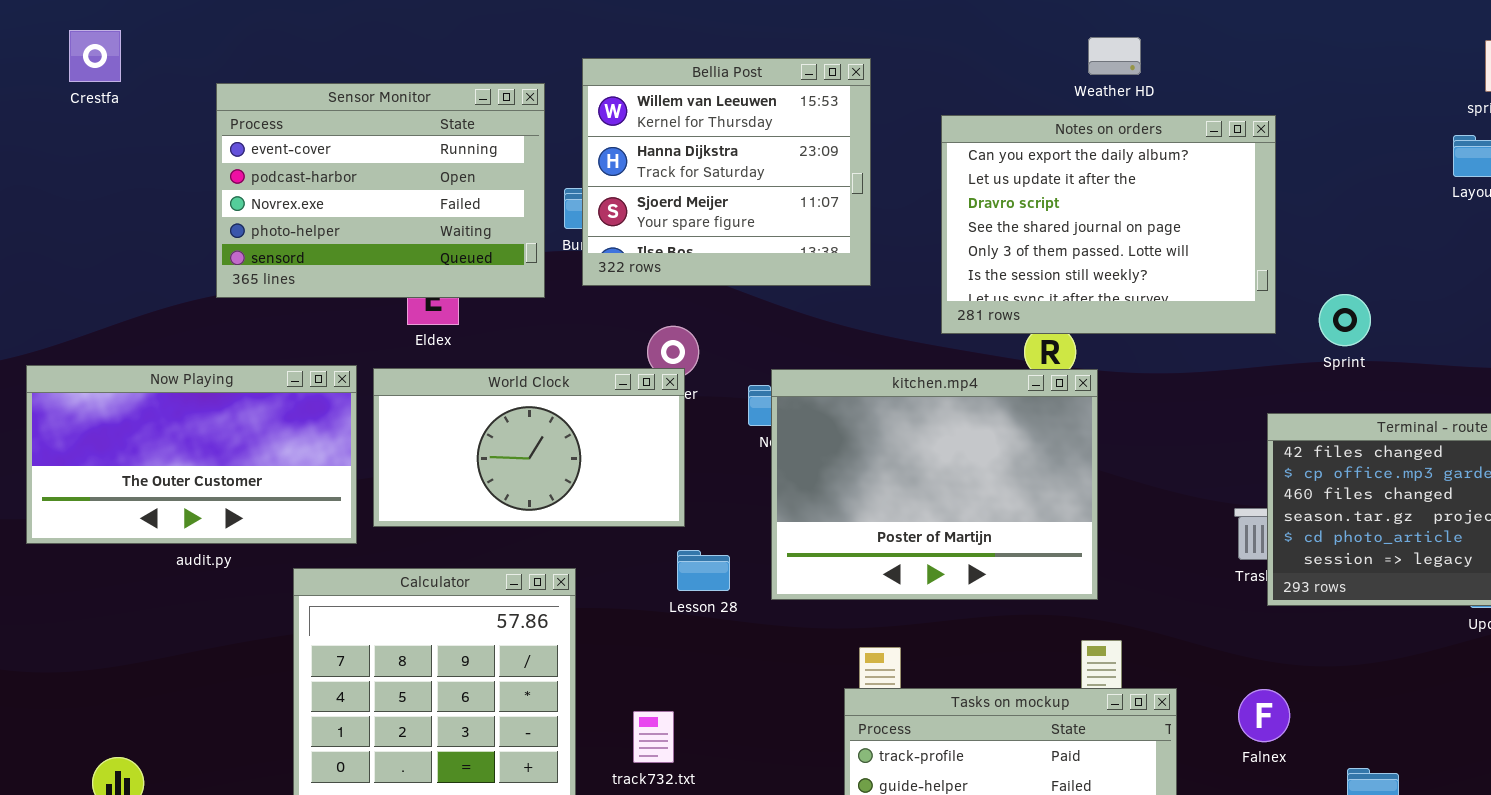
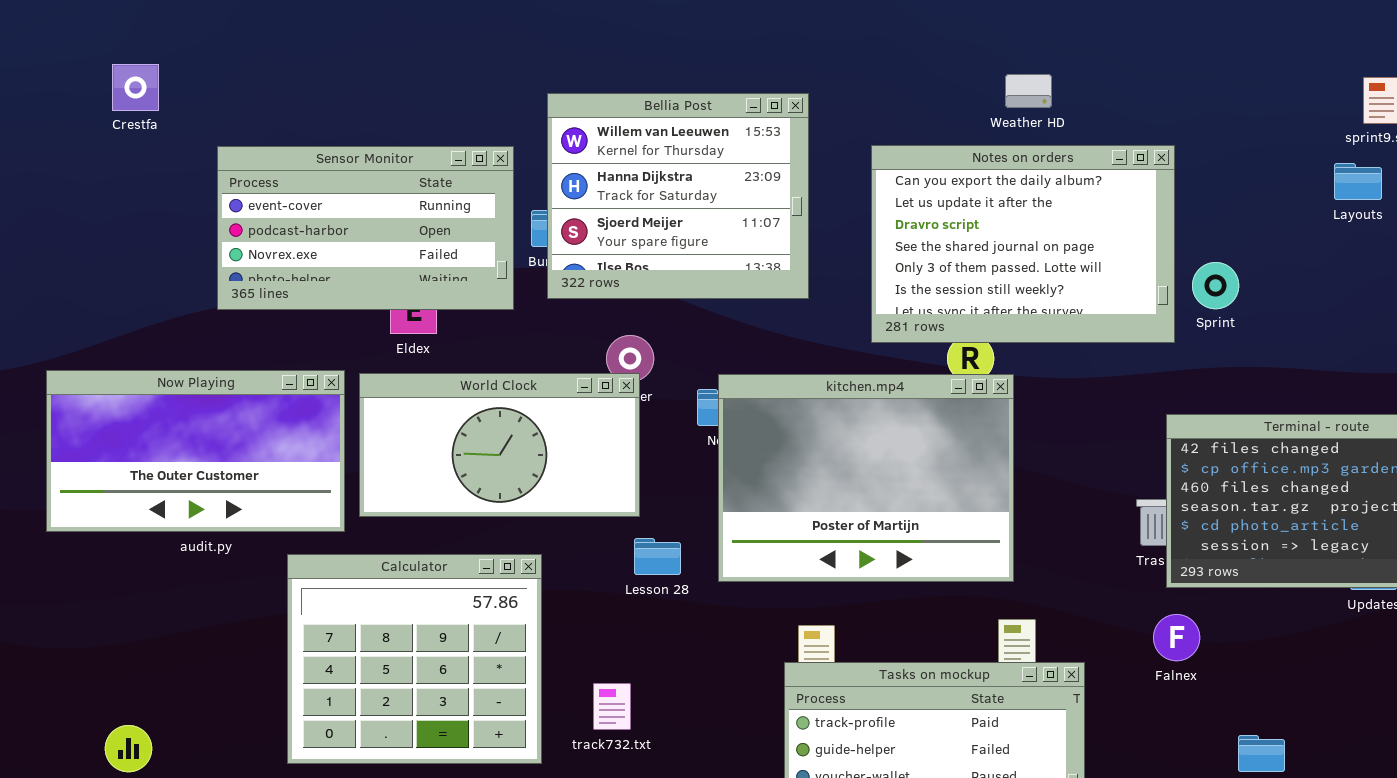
Crestfa: [69,30,121,82] -> [112,64,159,111], moved
Sensor Monitor: [216,83,545,298] -> [217,146,514,310], resized
Sprint: [1319,294,1371,346] -> [1192,262,1239,309], moved
Falnex: [1238,689,1290,742] -> [1153,614,1200,661], moved

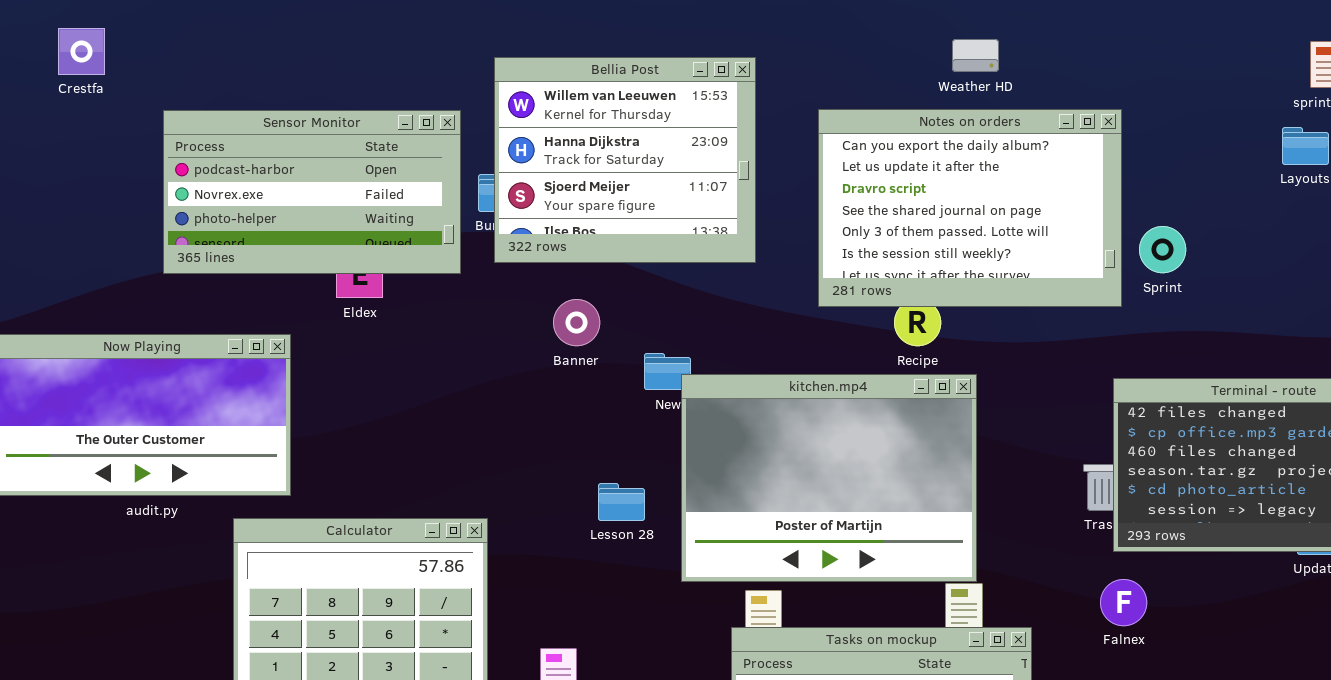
Sensor Monitor: [217,146,514,310] -> [163,110,461,274], scrolled down 1 row
World Clock: [359,373,640,517] -> none, closed
kitchen.mp4: [718,374,1014,582] -> [681,374,977,582], moved
Lesson 28: [634,538,681,575] -> [598,483,645,521], moved

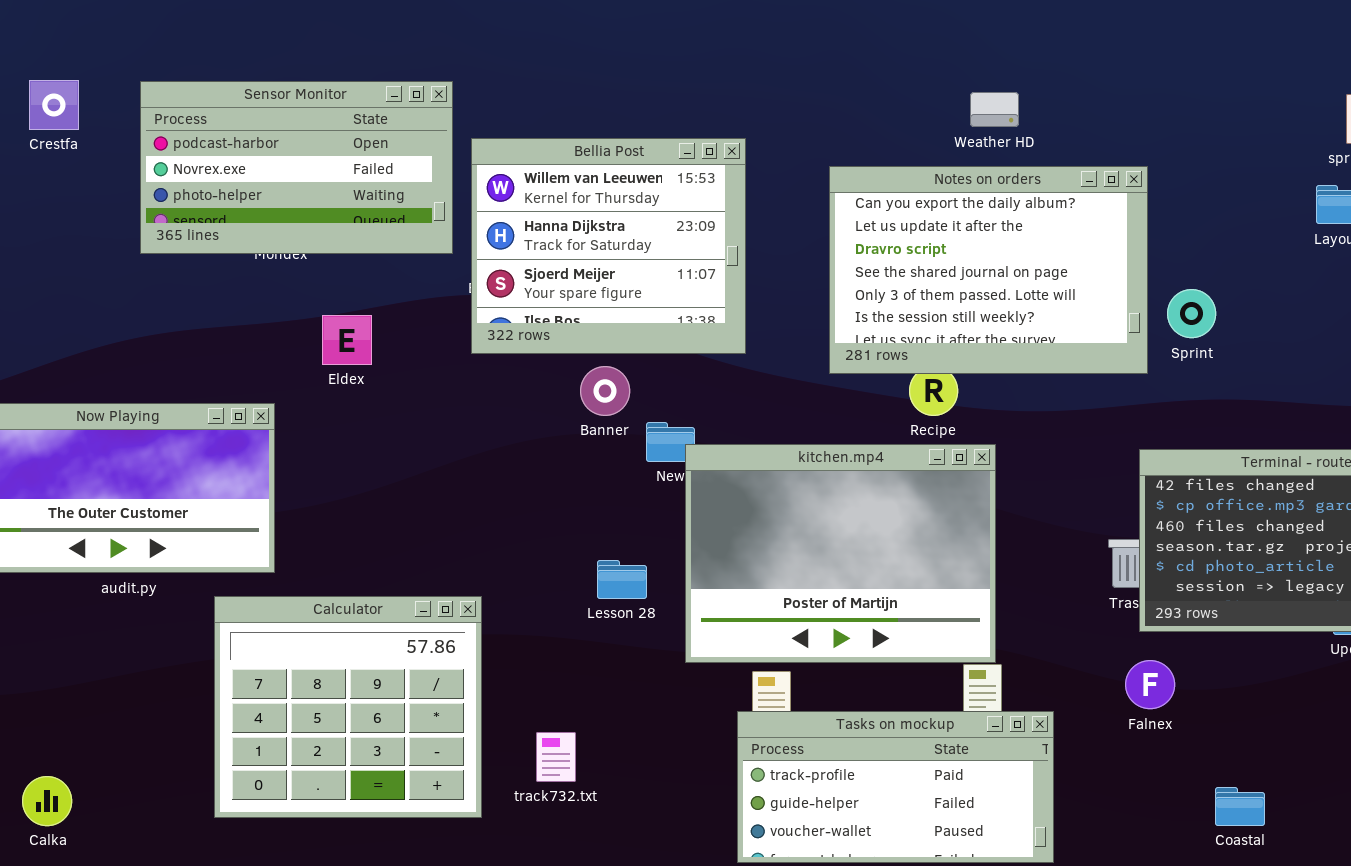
Bellia Post: [494,57,756,263] -> [471,138,746,354], moved
Sensor Monitor: [163,110,461,274] -> [140,81,453,254], moved
Banner: [553,299,600,346] -> [580,366,630,416], moved

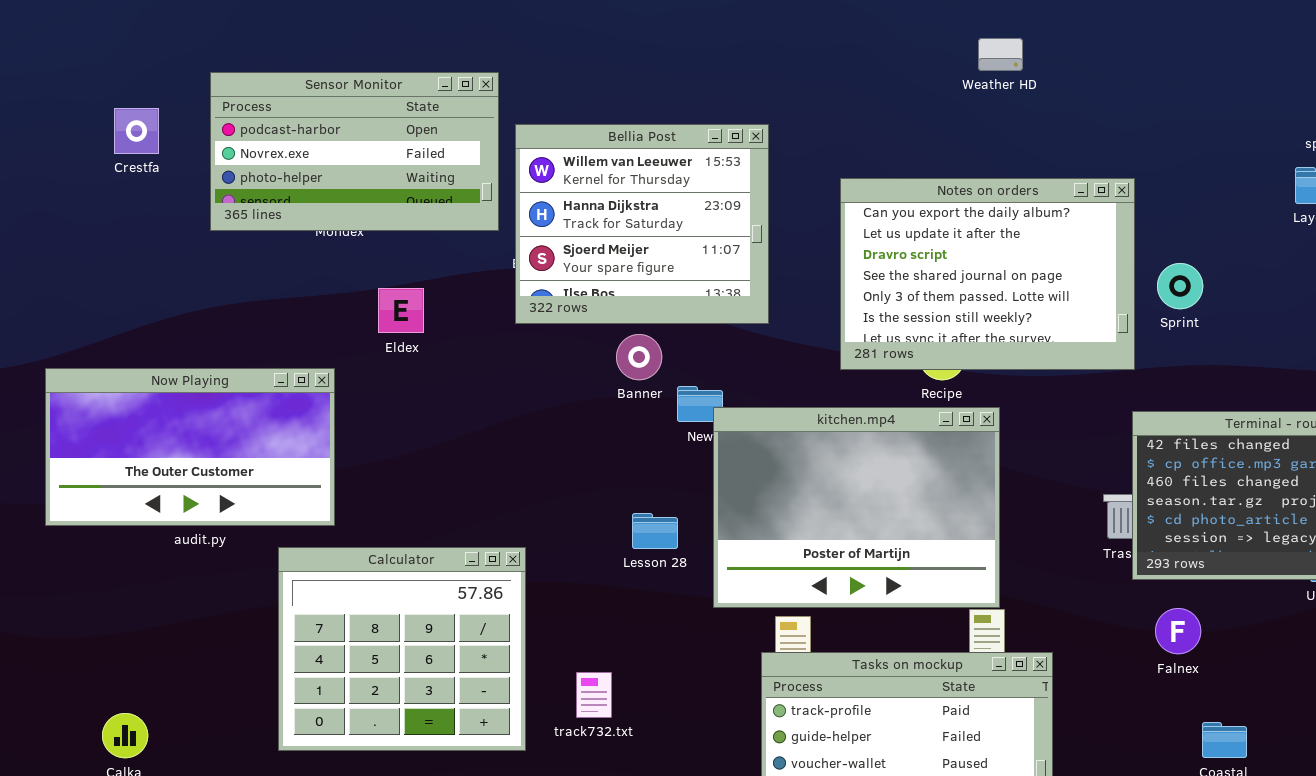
Crestfa: [29,80,79,130] -> [114,108,159,154], moved
Weather HD: [970,92,1019,127] -> [978,38,1023,71], moved
Notes on orders: [829,166,1148,374] -> [840,178,1135,370], moved
Falnex: [1125,660,1175,709] -> [1155,608,1201,654], moved

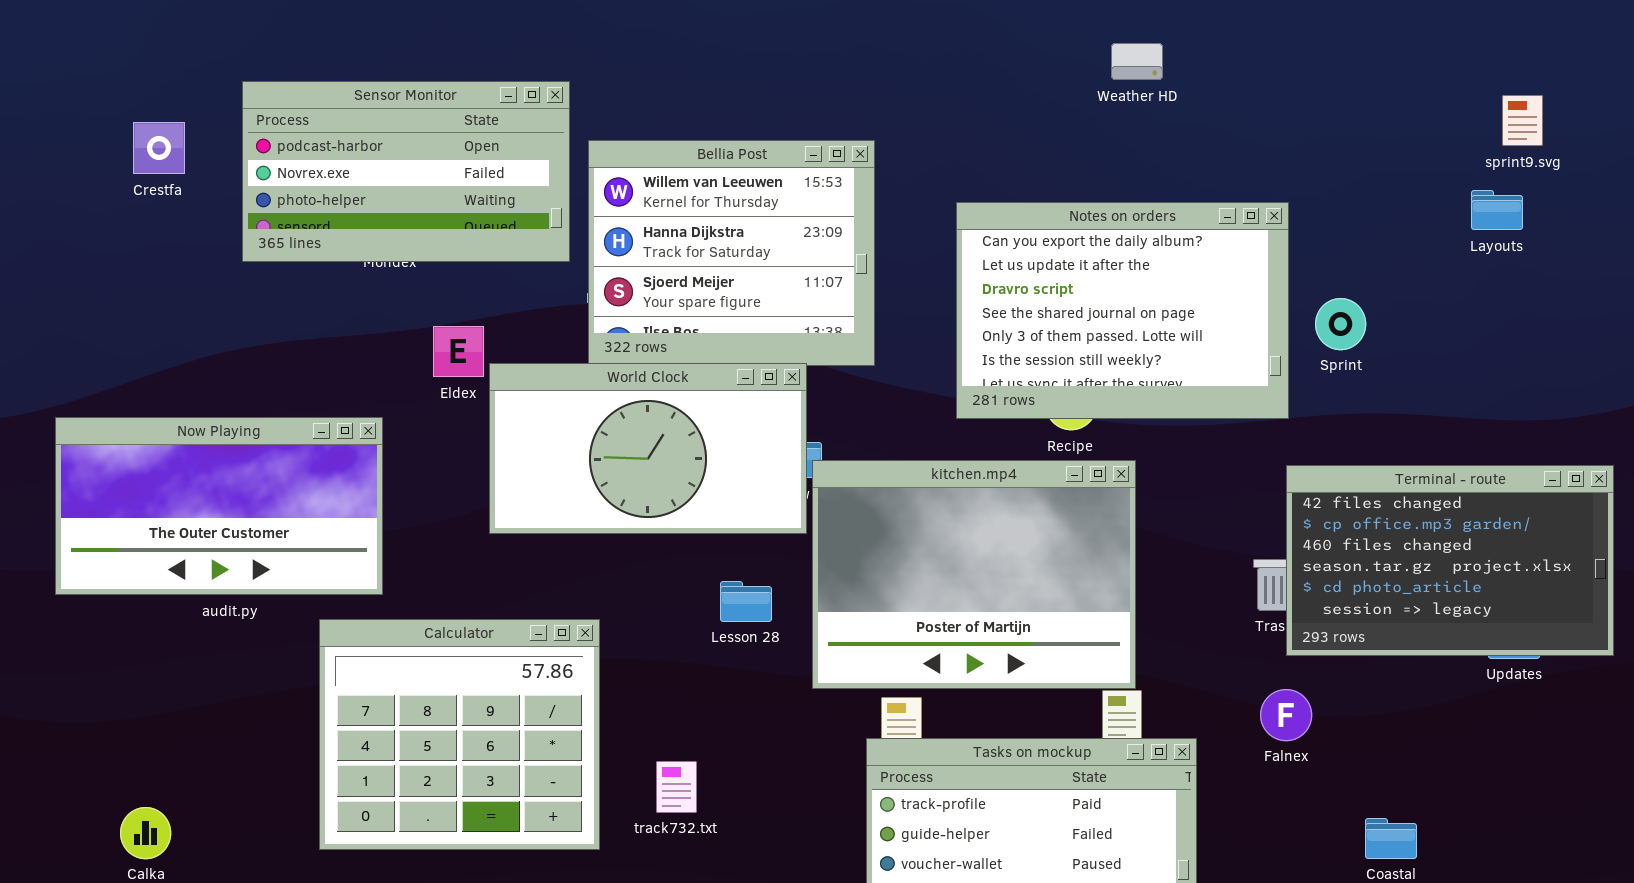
World Clock: none -> [489,363,807,534], opened
Falnex: [1155,608,1201,654] -> [1260,689,1312,741], moved

